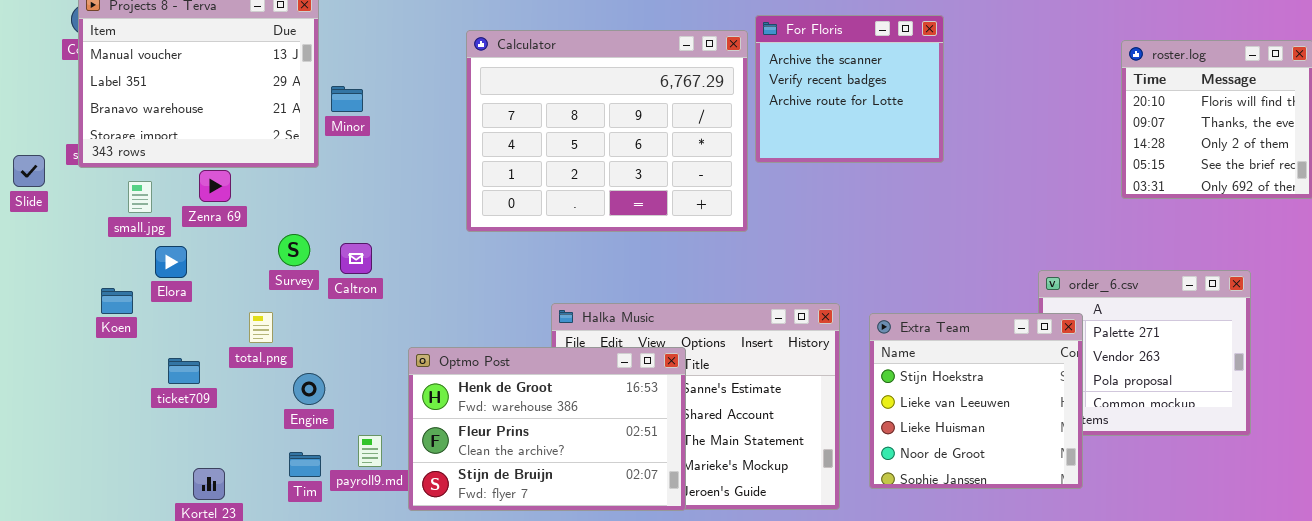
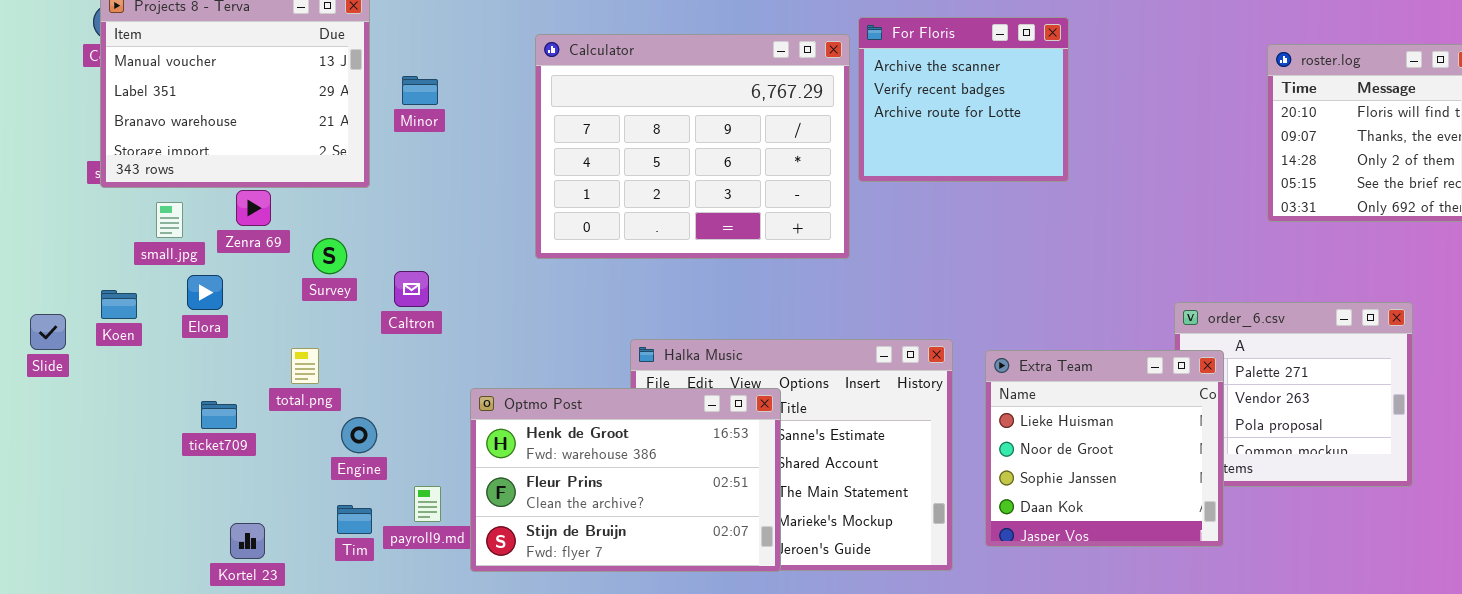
Minor: [331,86,363,112] -> [402,76,438,105], moved
Slide: [13,155,45,187] -> [30,314,66,350], moved
Survey: [278,234,310,266] -> [312,238,347,274], moved
Koen: [101,288,133,314] -> [101,290,137,319], moved
Extra Team: [869,313,1083,489] -> [985,350,1224,547], scrolled down 2 rows

